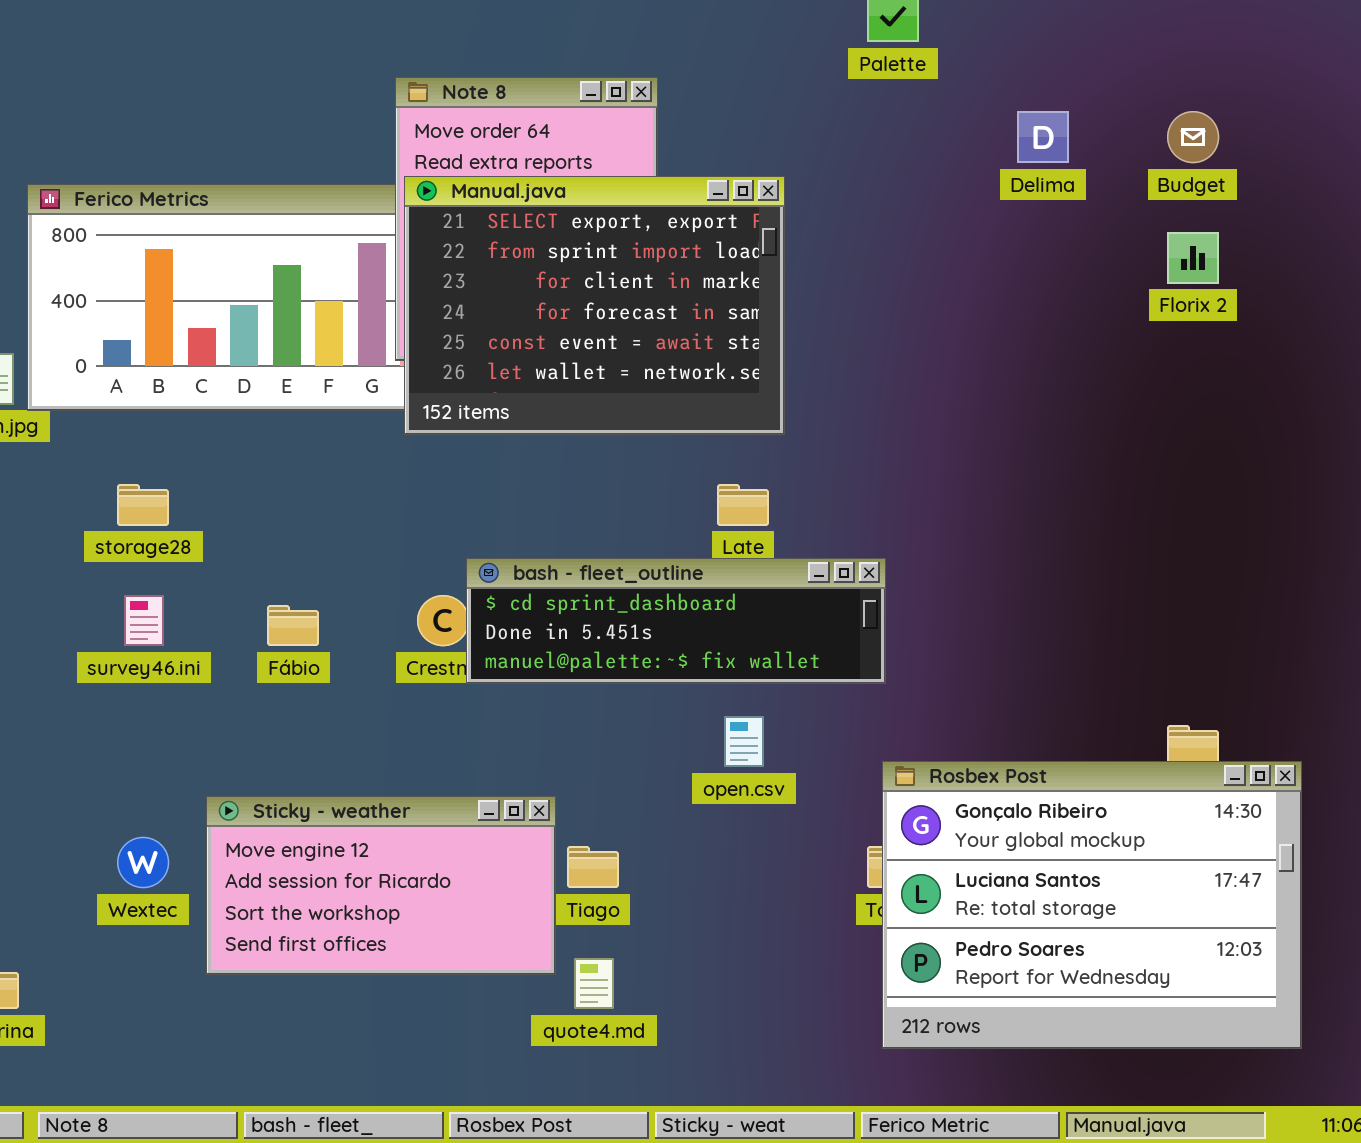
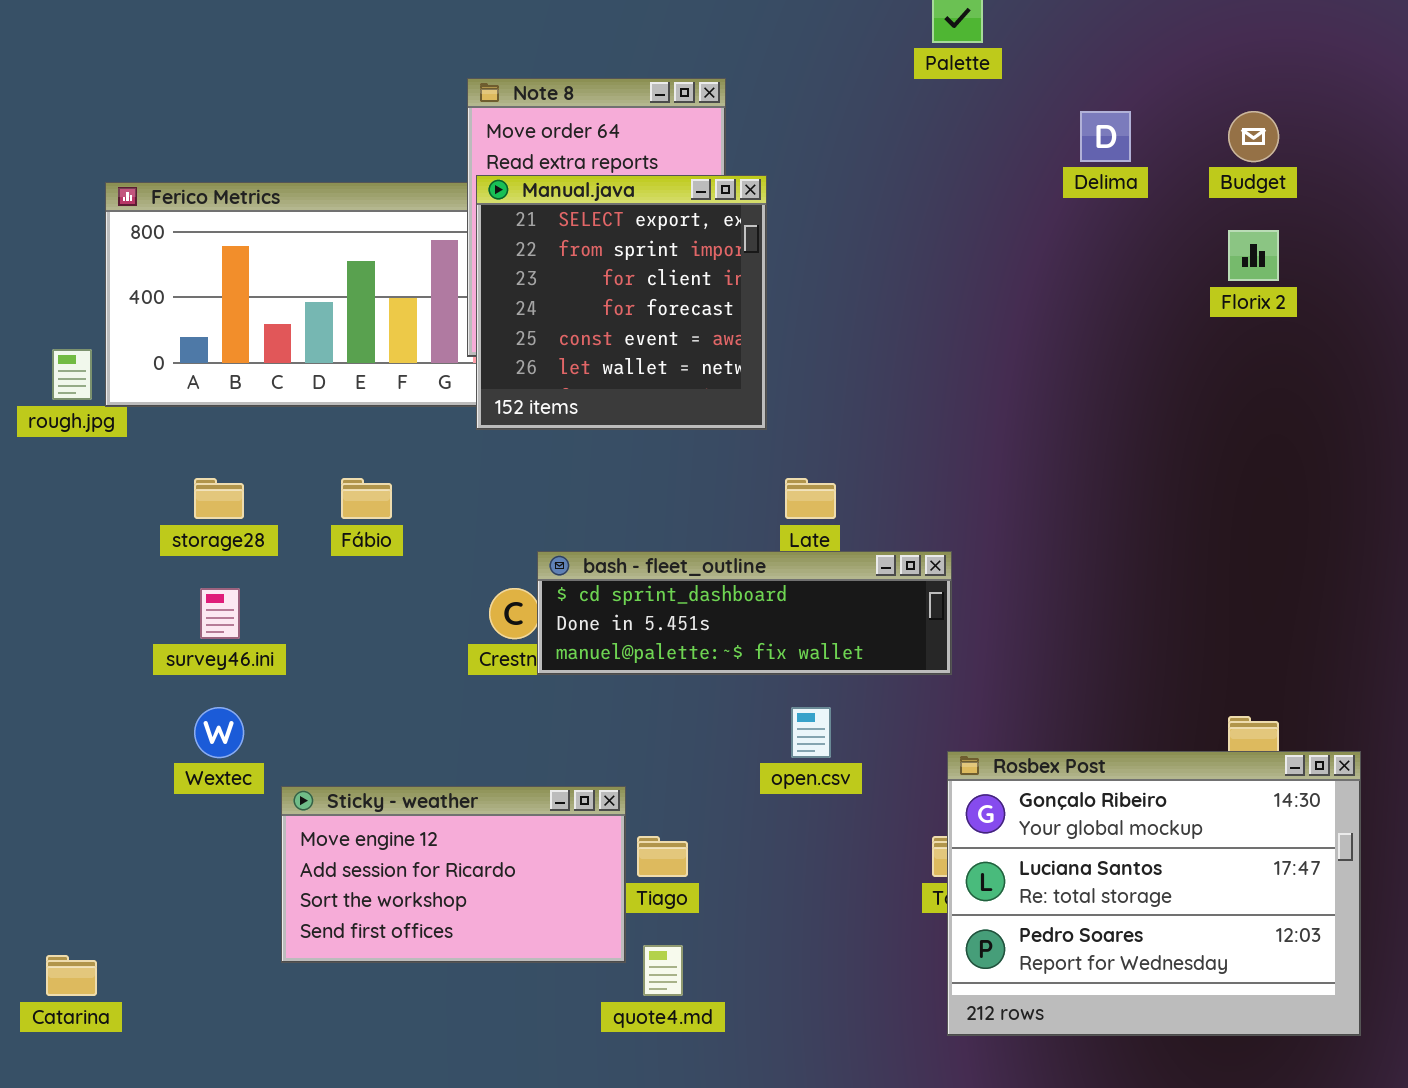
Manual.java: [404,176,785,435] -> [476,175,767,430], resized
Fábio: [267,605,319,646] -> [341,478,392,519], moved
Wextec: [117,837,169,888] -> [194,707,244,758], moved

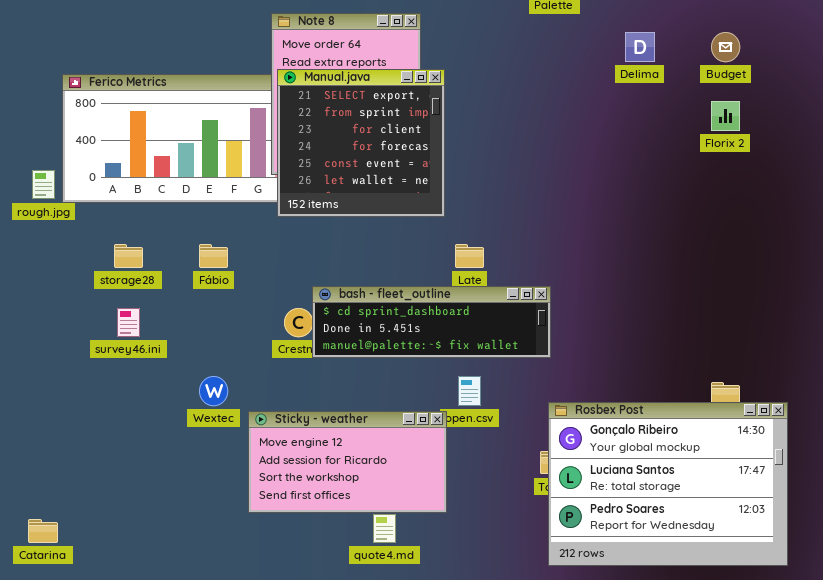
Wextec: [194,707,244,758] -> [199,376,228,406], moved
Sticky - weather: [281,786,626,963] -> [248,411,447,513], moved

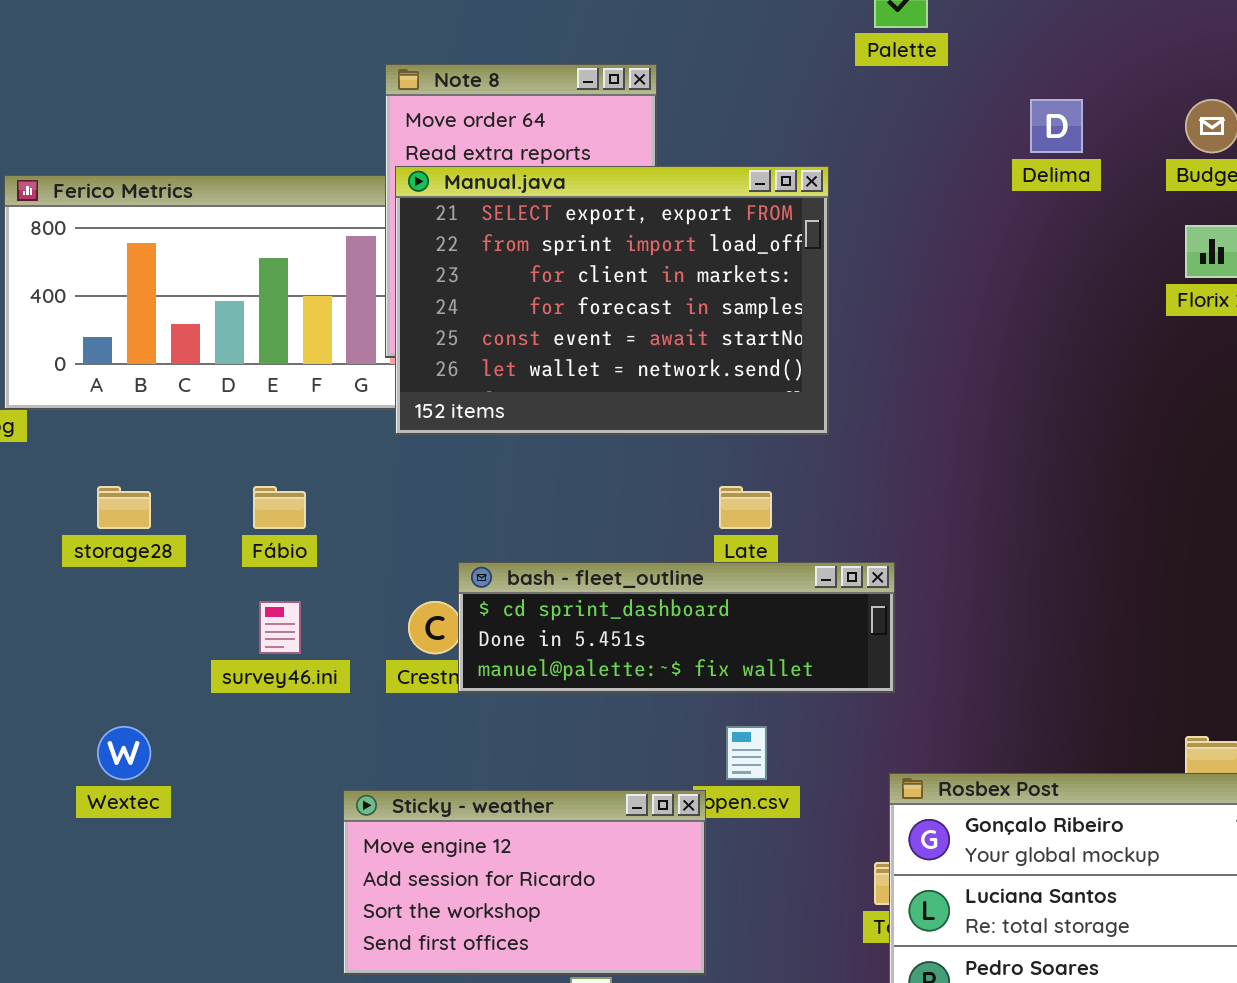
Manual.java: [277,69,445,217] -> [395,166,829,435], resized
survey46.ini: [117,308,140,337] -> [259,601,301,654], moved
Wextec: [199,376,228,406] -> [97,726,151,780], moved

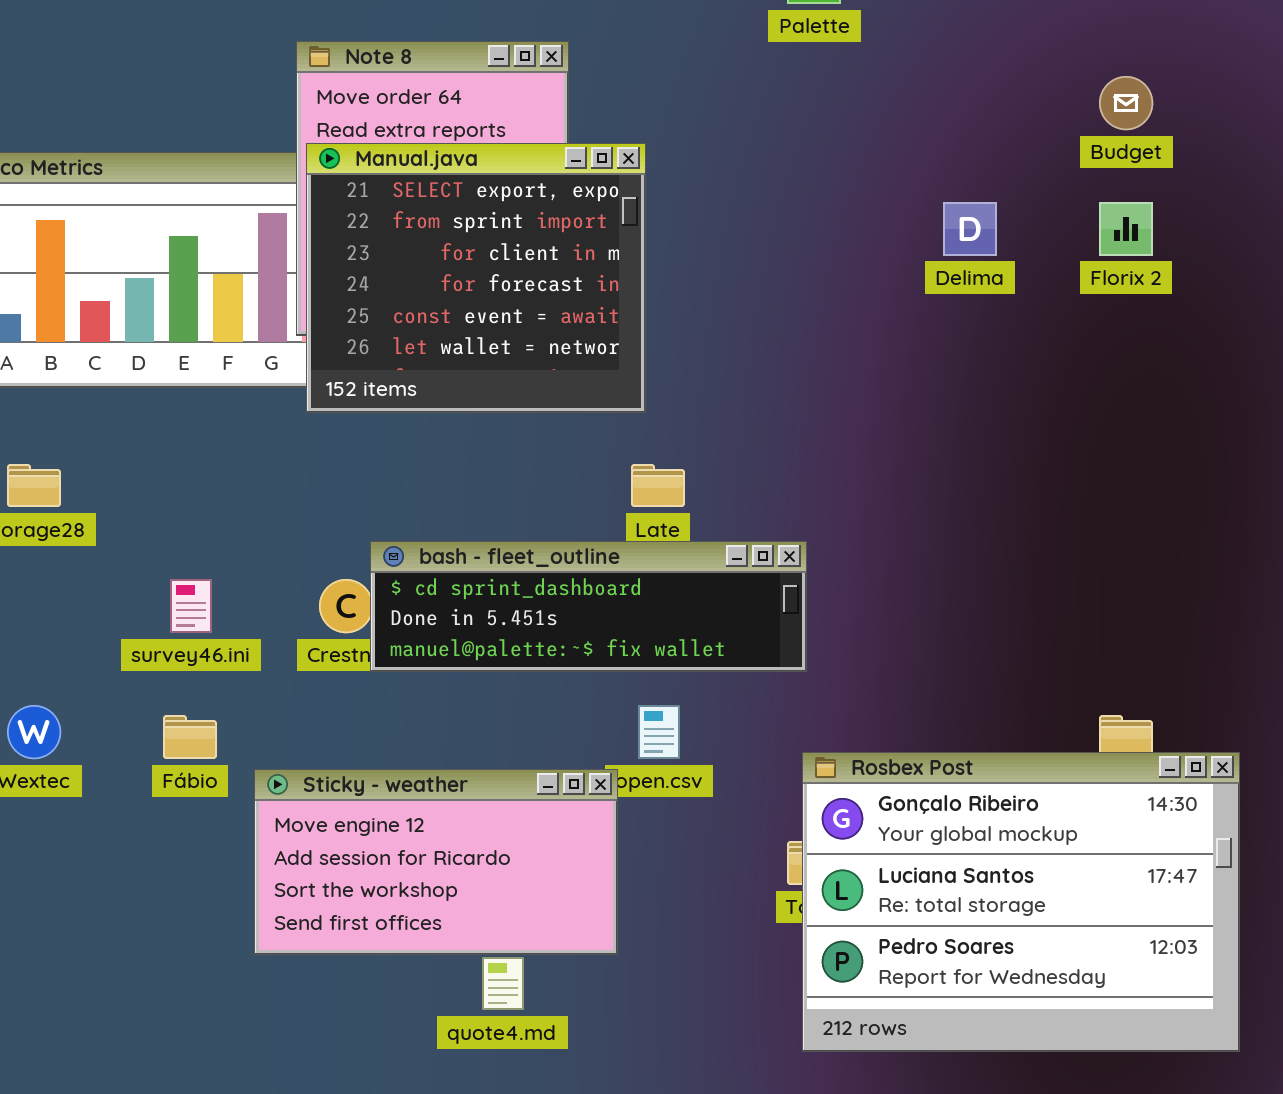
Delima: [1030,99,1083,153] -> [943,202,997,256], moved
Manual.java: [395,166,829,435] -> [306,143,646,413], resized
Fábio: [253,486,306,529] -> [163,715,217,759], moved

